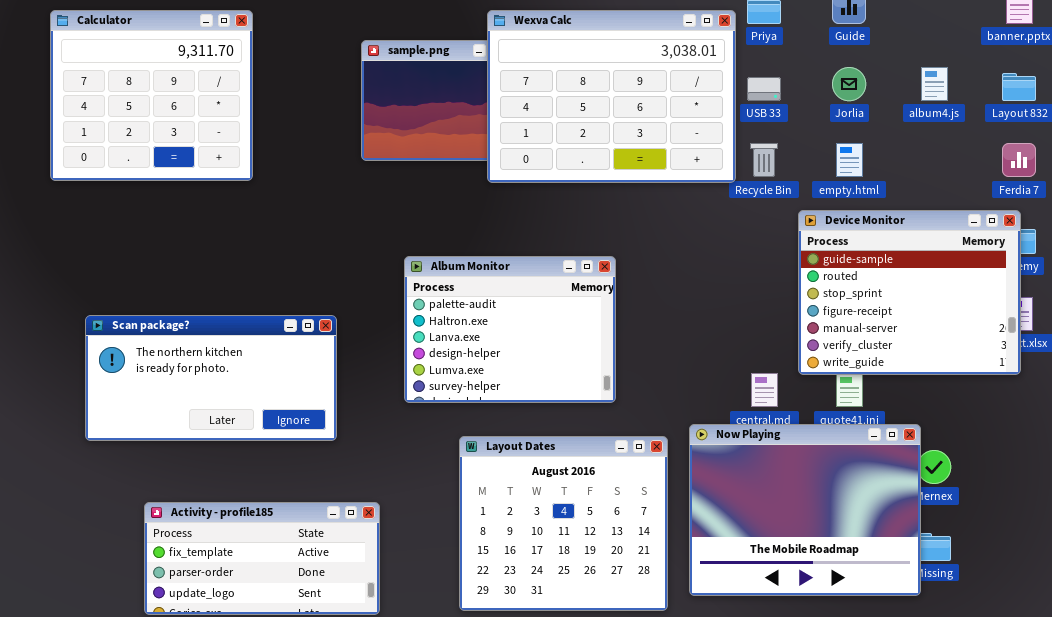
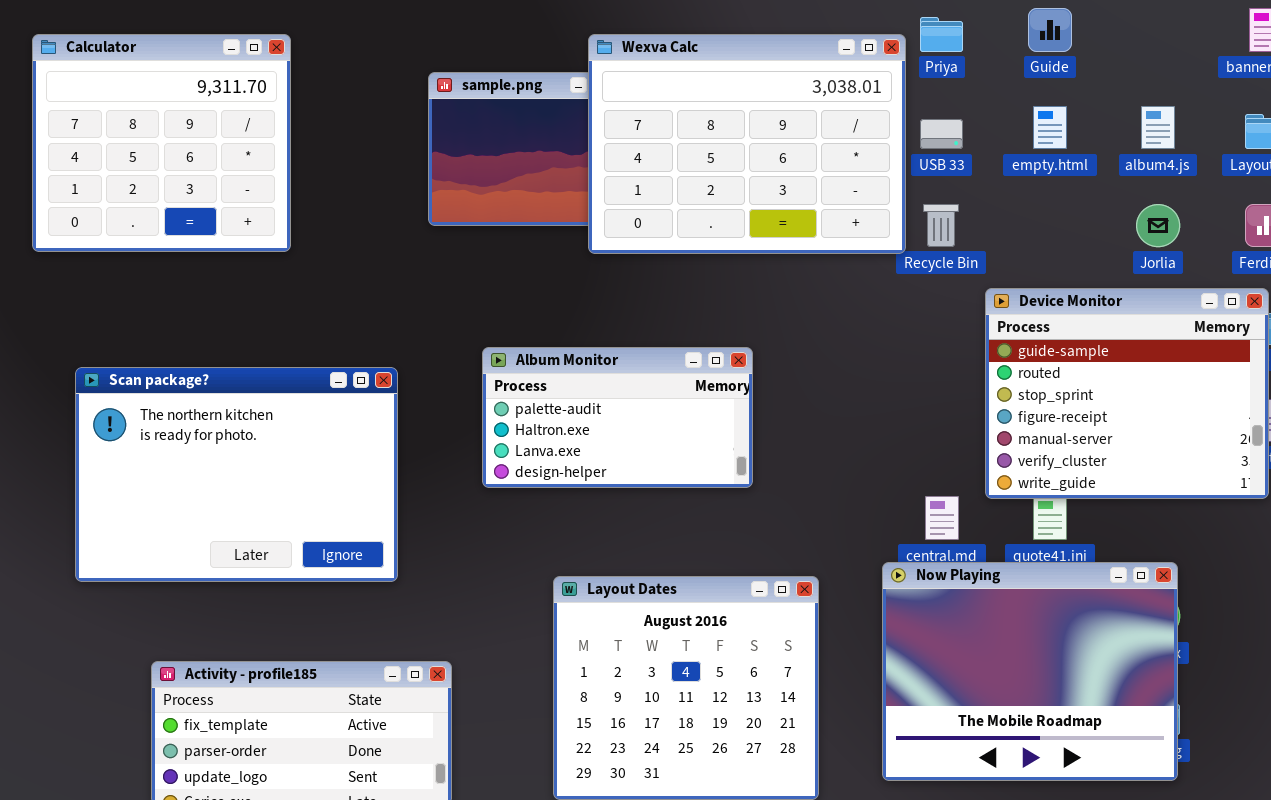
Jorlia: [832,67,866,101] -> [1136,204,1180,247], moved
empty.html: [836,143,863,177] -> [1033,106,1067,149], moved
Album Monitor: [404,256,616,403] -> [482,347,753,488], resized
Scan package?: [85,315,337,441] -> [75,367,398,582], resized
Now Playing: [689,424,921,596] -> [882,562,1178,781], moved

